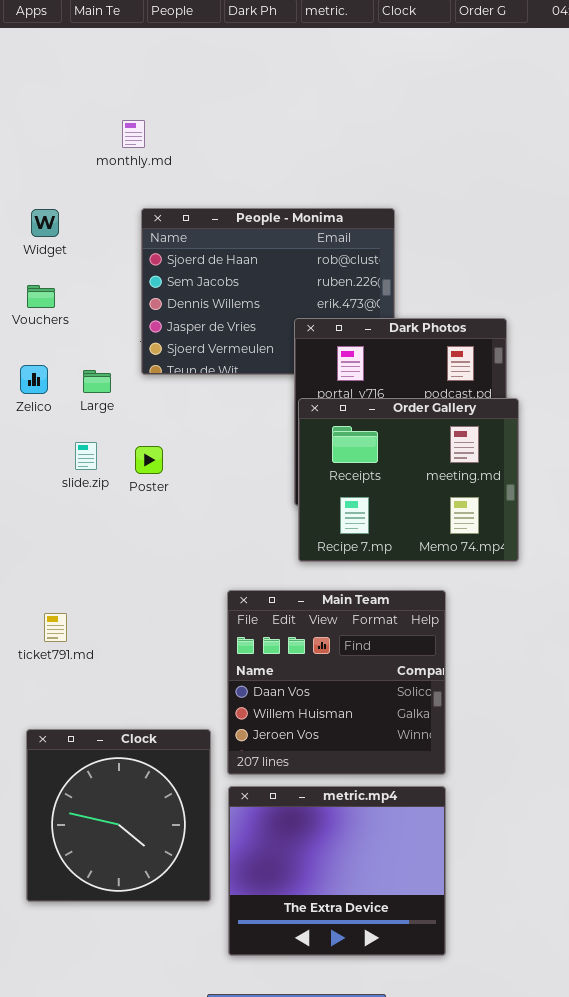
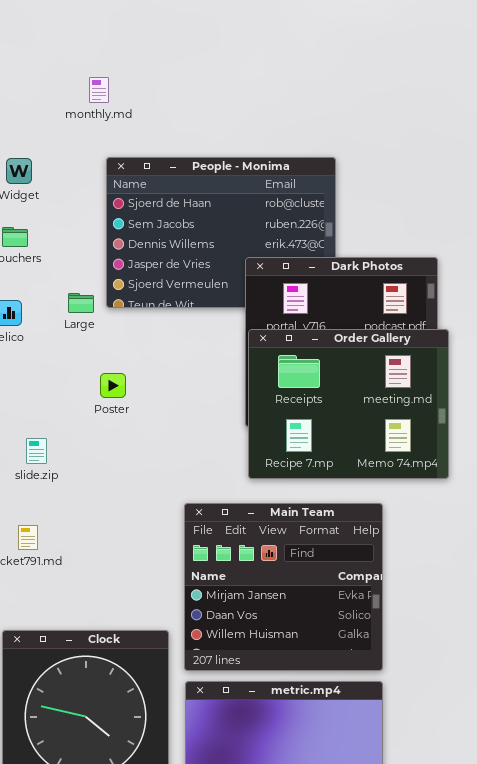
Large: [83,370,111,393] -> [68,293,94,313], moved
slide.zip: [75,442,97,470] -> [26,438,47,464], moved
Main Team: [227,590,446,775] -> [184,503,383,671], scrolled up 1 row

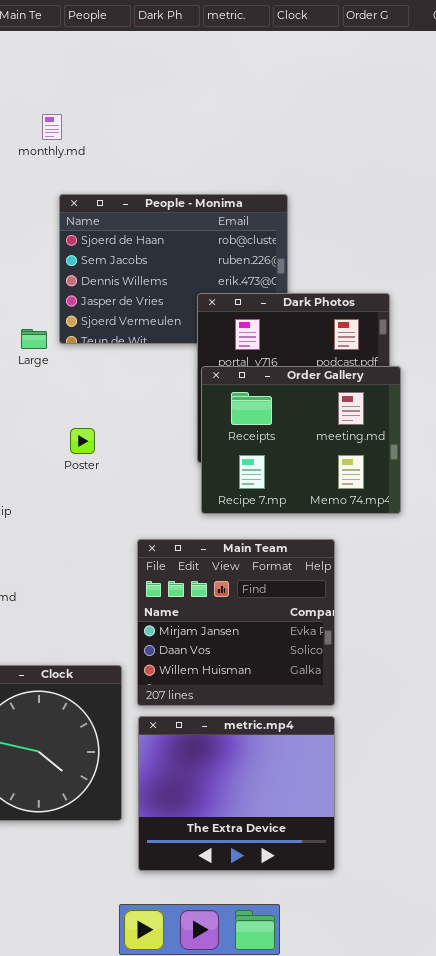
Poster: [100,373,126,398] -> [70,428,95,454], moved

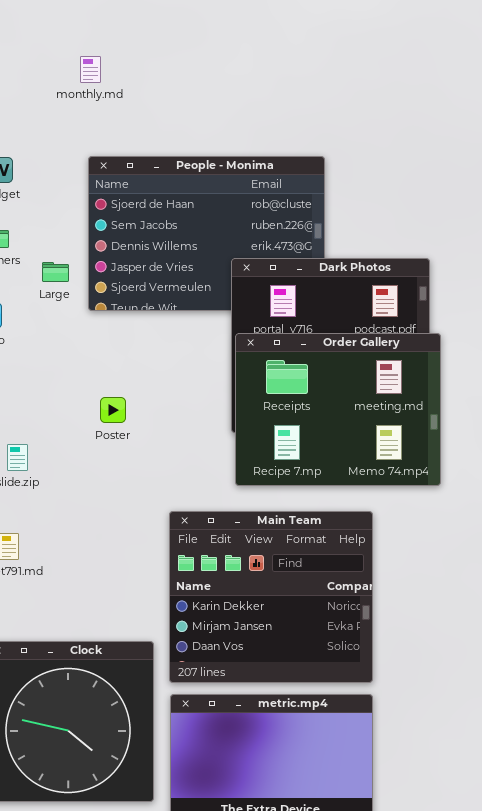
monthly.md: [42,114,62,140] -> [80,56,101,83], moved
Large: [21,329,47,349] -> [42,262,69,282], moved
Main Team: [137,539,335,706] -> [169,511,373,683], scrolled up 1 row

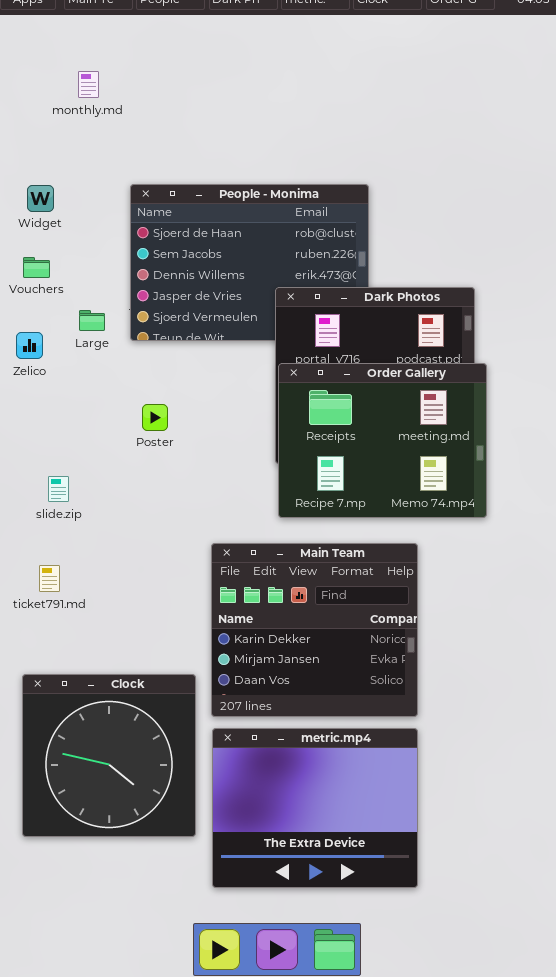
monthly.md: [80,56,101,83] -> [78,71,99,98], moved
Large: [42,262,69,282] -> [79,310,105,331], moved
Poster: [100,397,126,423] -> [142,404,168,431], moved

